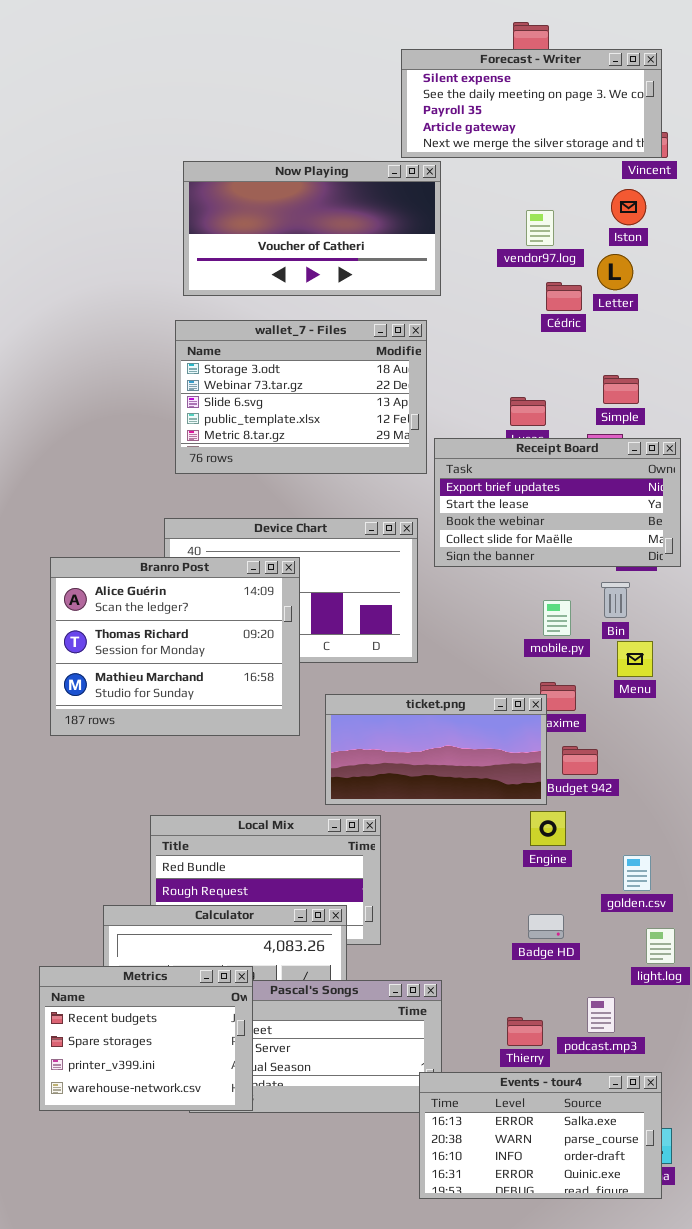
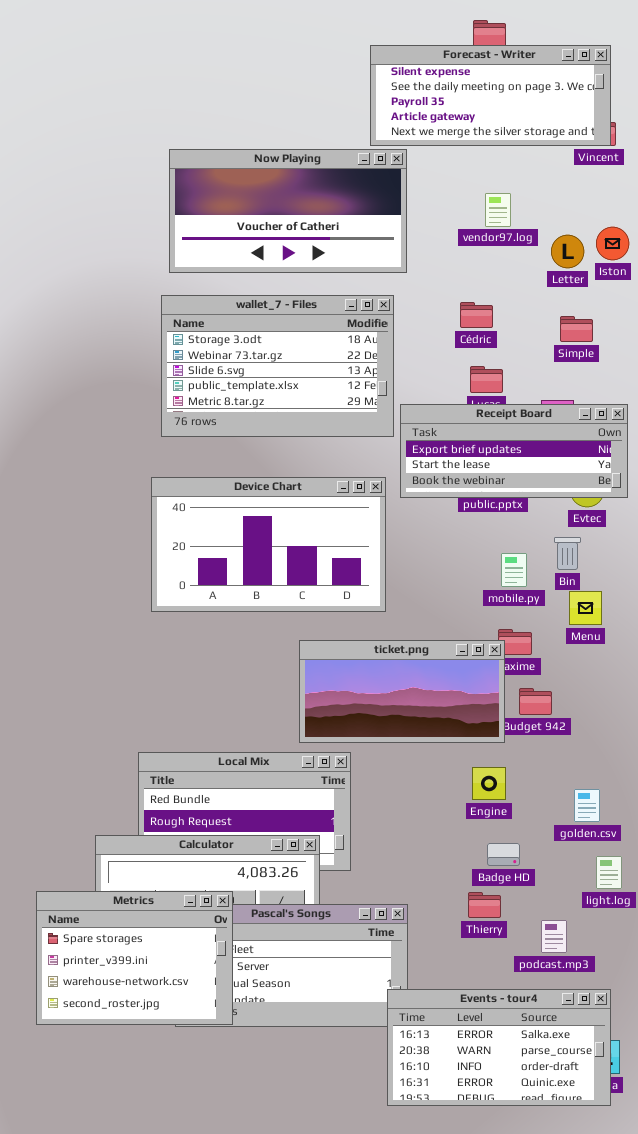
Iston: [611,189,646,225] -> [596,227,629,260], moved
Cédric: [546,282,582,311] -> [460,302,493,328], moved
Simple: [603,375,639,404] -> [560,316,593,342], moved
Receipt Board: [434,438,681,567] -> [400,404,628,498], resized
Branro Post: [50,557,300,736] -> none, closed
Engine: [530,811,566,846] -> [472,767,506,800], moved
Metrics: [39,966,253,1111] -> [36,891,233,1025], scrolled down 1 row
Thierry: [507,1017,543,1046] -> [468,892,501,918], moved

